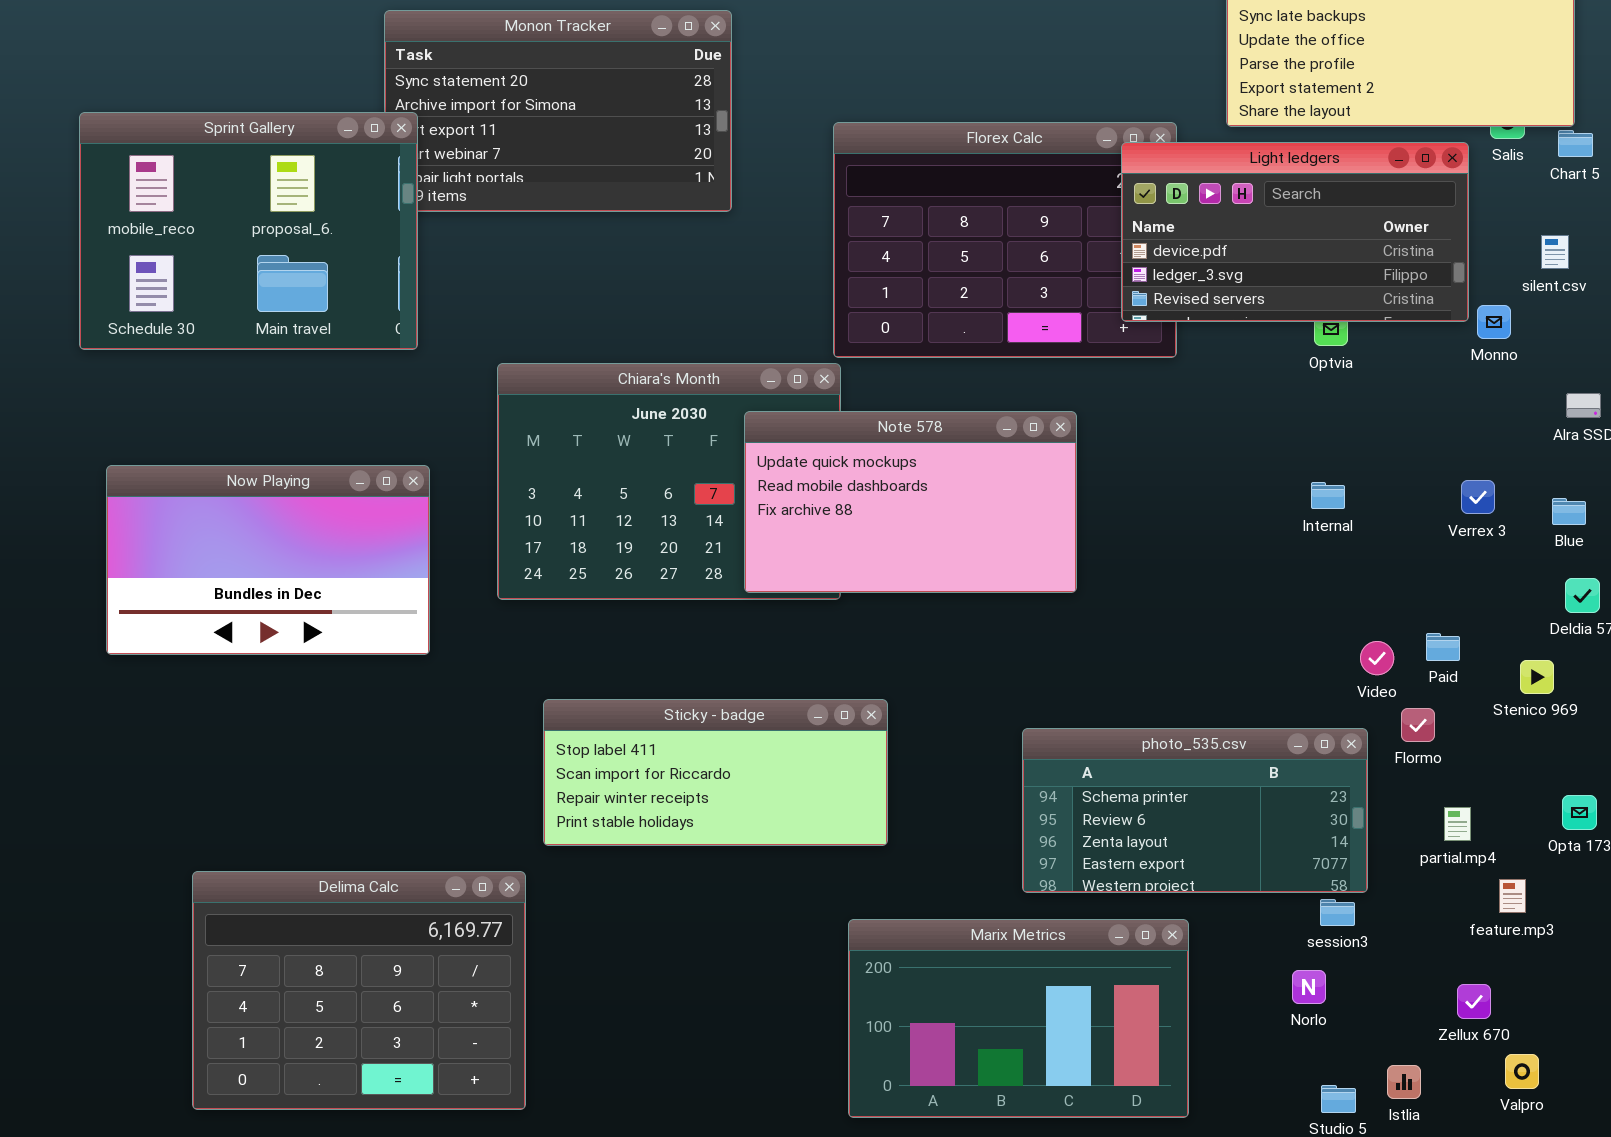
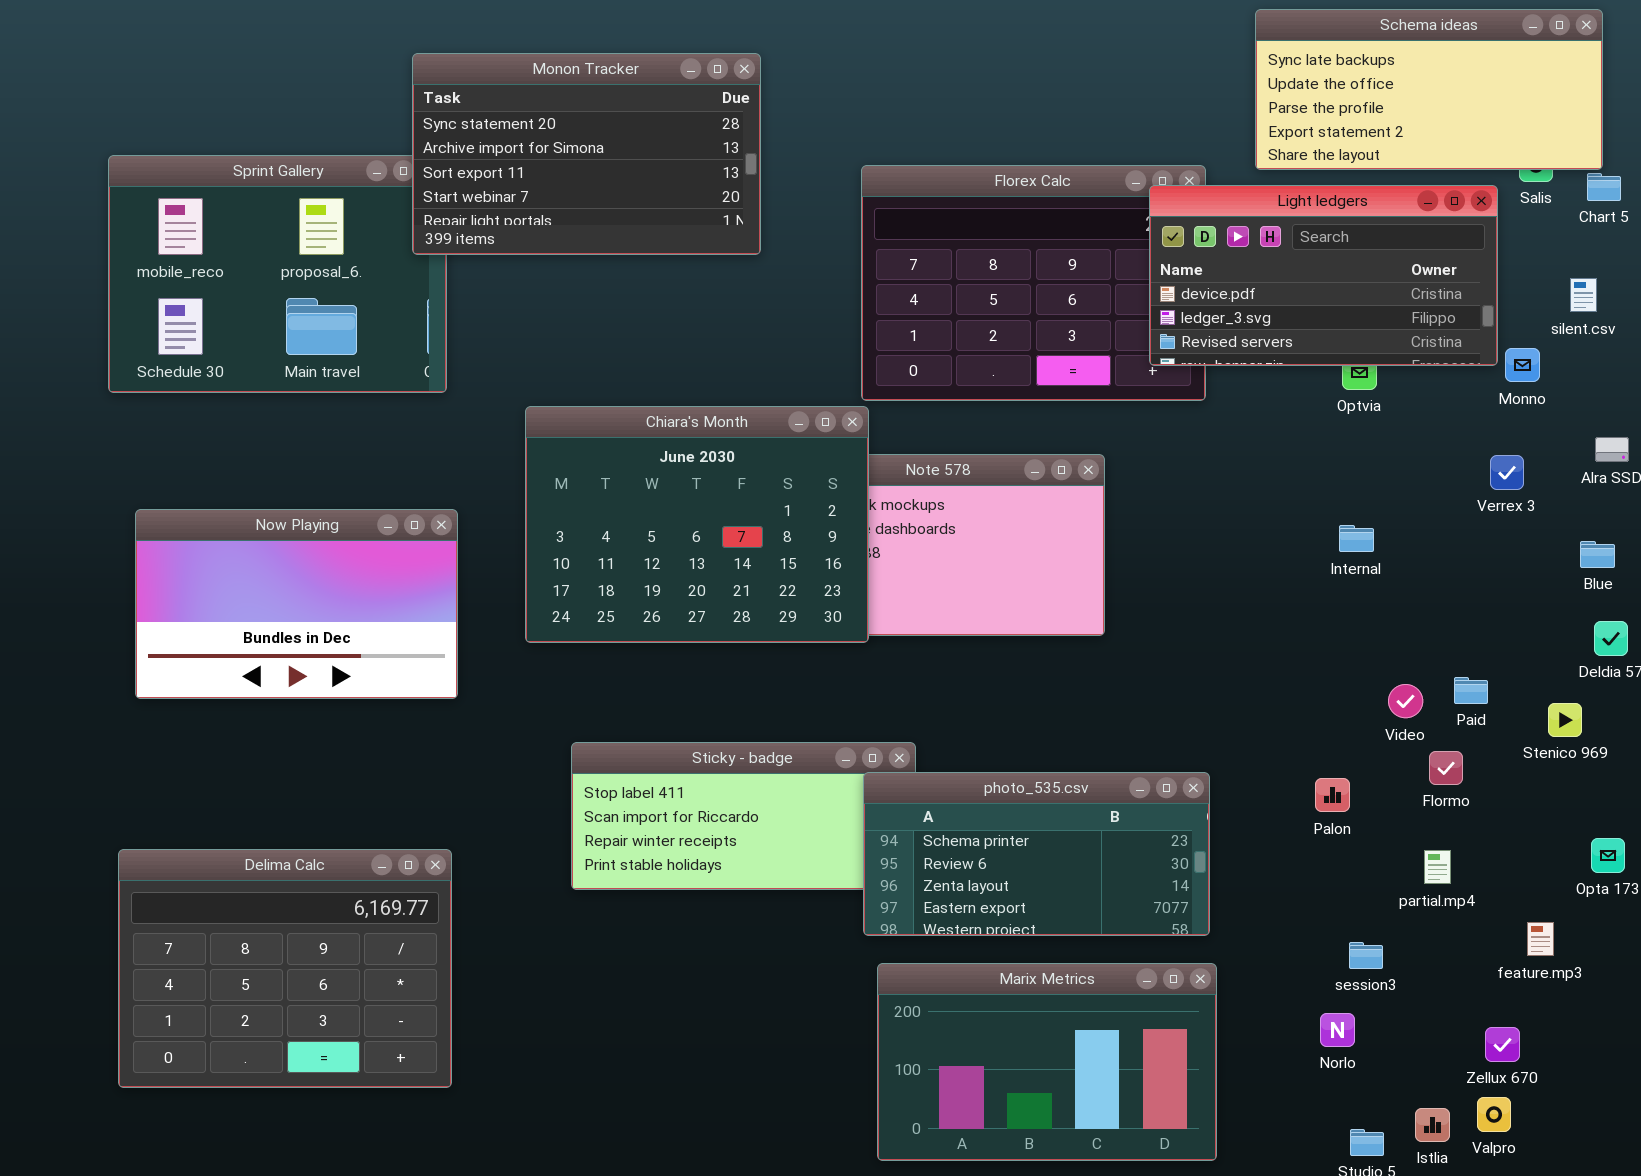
Monon Tracker: [384,10,732,212] -> [412,53,761,255], raised
Chiara's Month: [497,363,841,600] -> [525,406,869,643], raised
Verrex 3: [1461,480,1495,514] -> [1490,455,1524,490], moved
photo_535.csv: [1022,728,1368,893] -> [863,772,1210,936], moved
partial.mp4: [1444,807,1471,841] -> [1424,850,1451,884], moved
Delima Calc: [192,871,526,1110] -> [118,849,452,1088], moved
Valpro: [1505,1054,1539,1089] -> [1477,1097,1511,1132], moved

